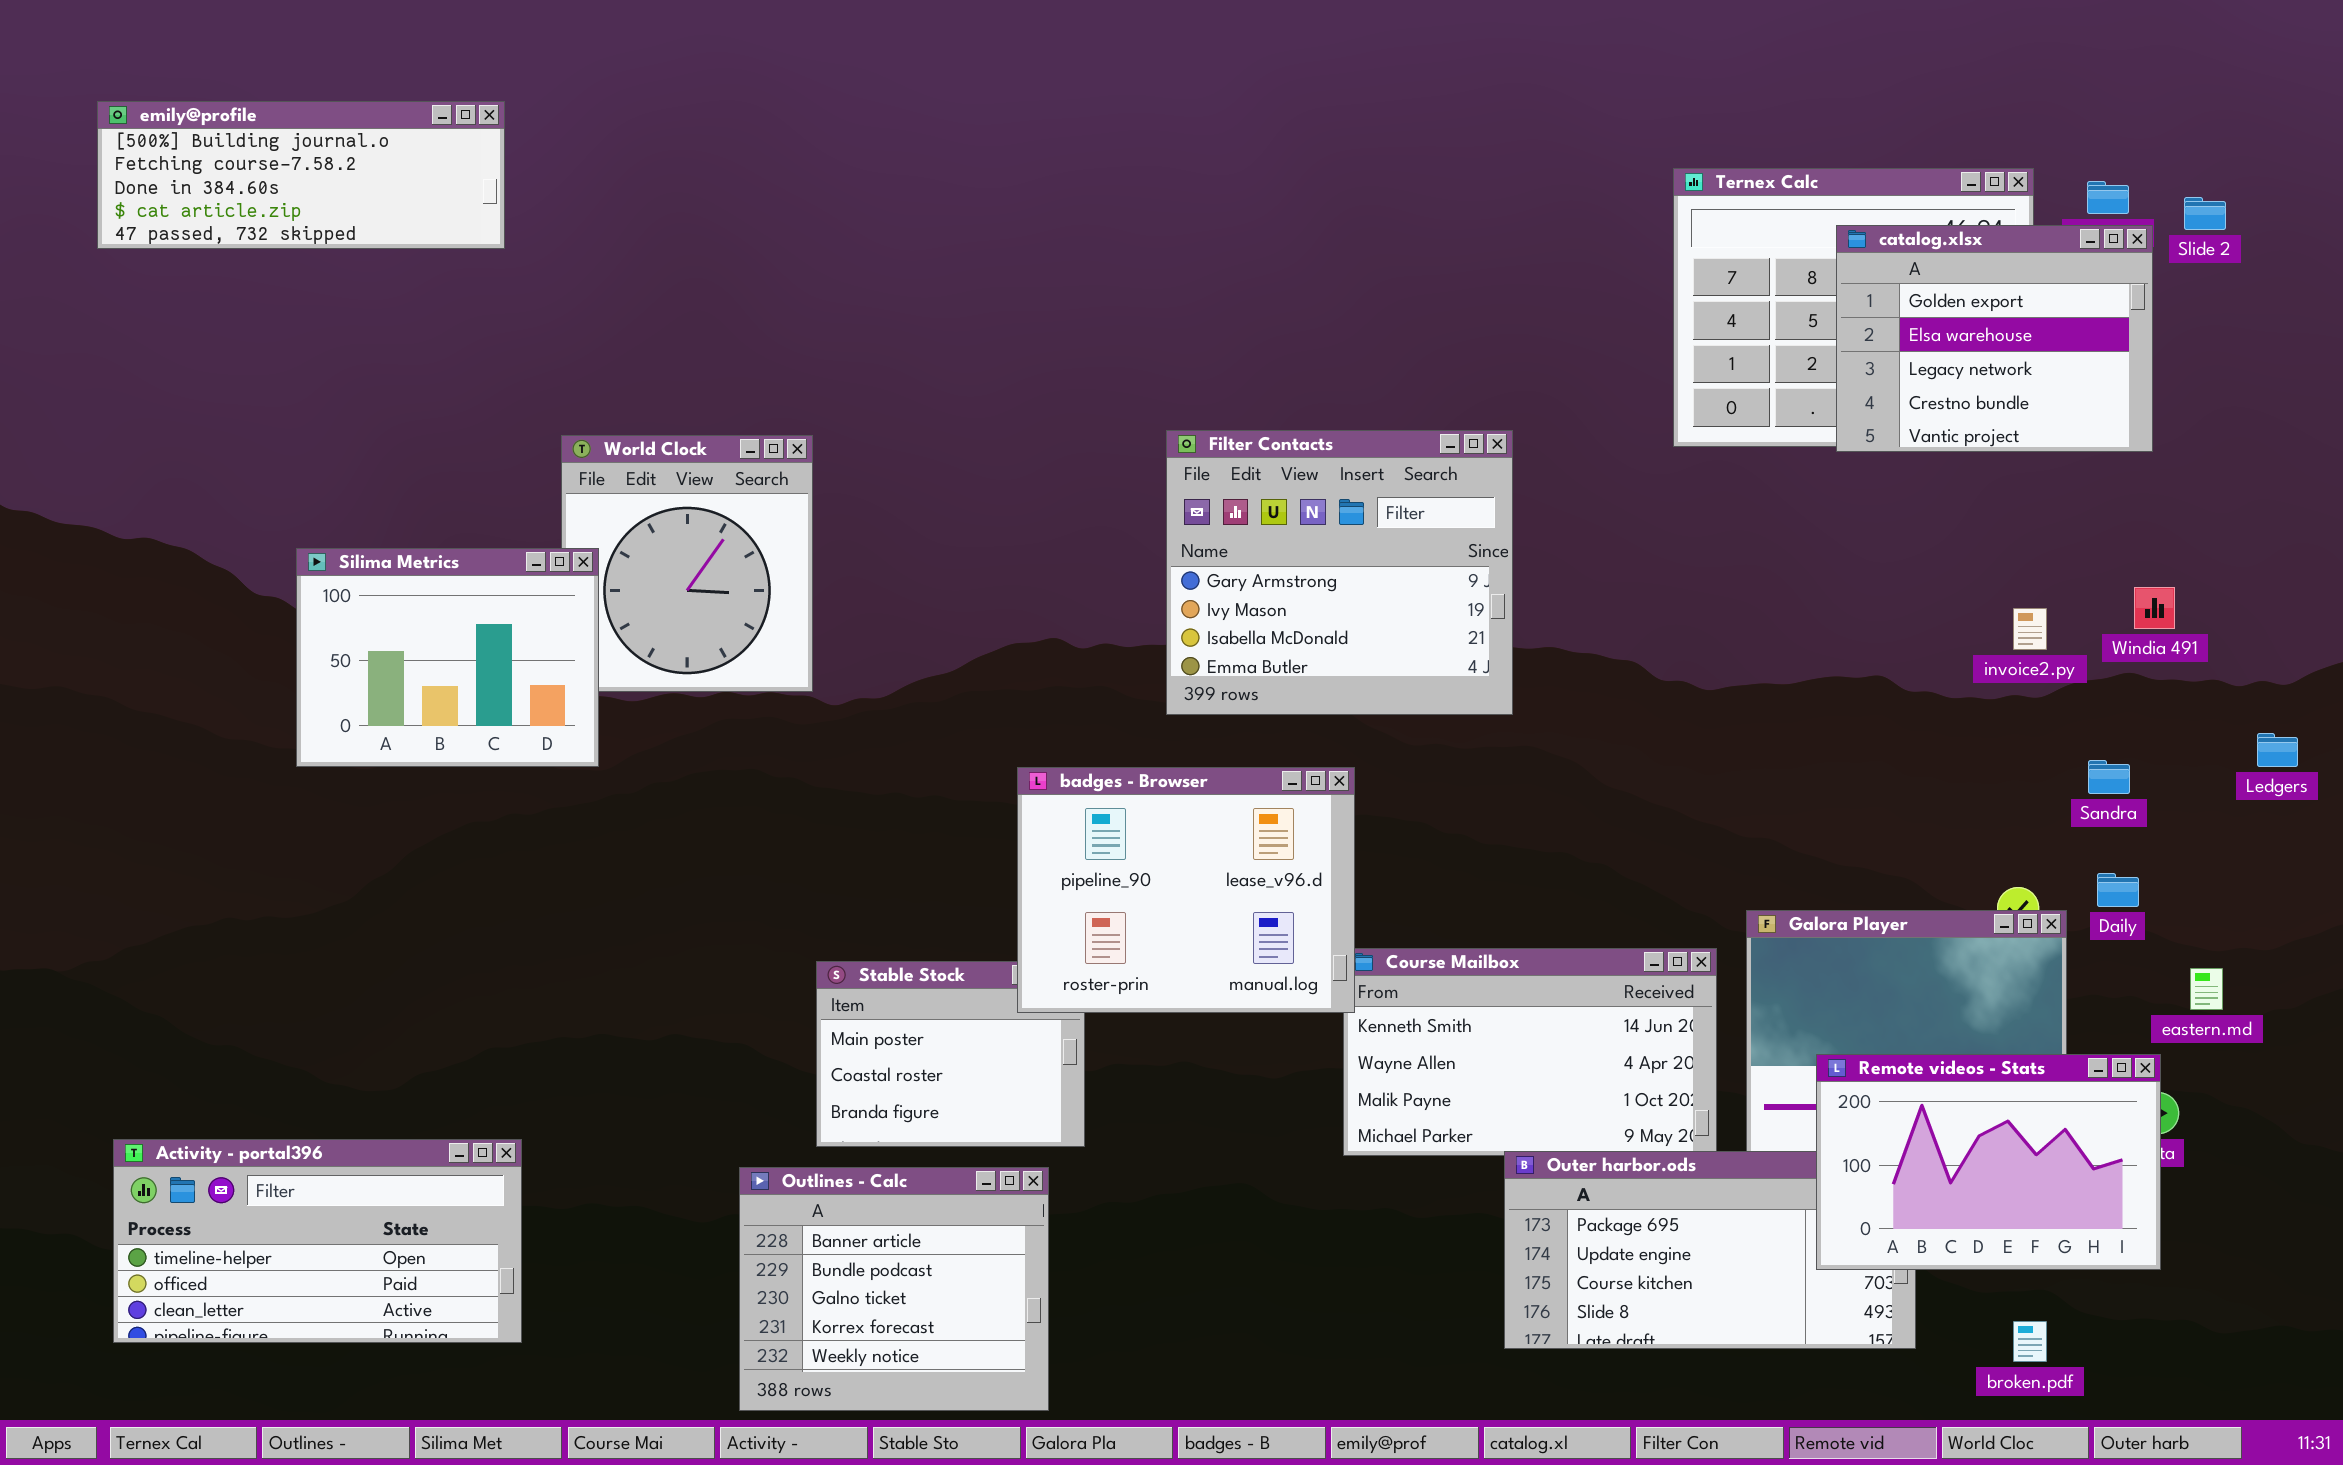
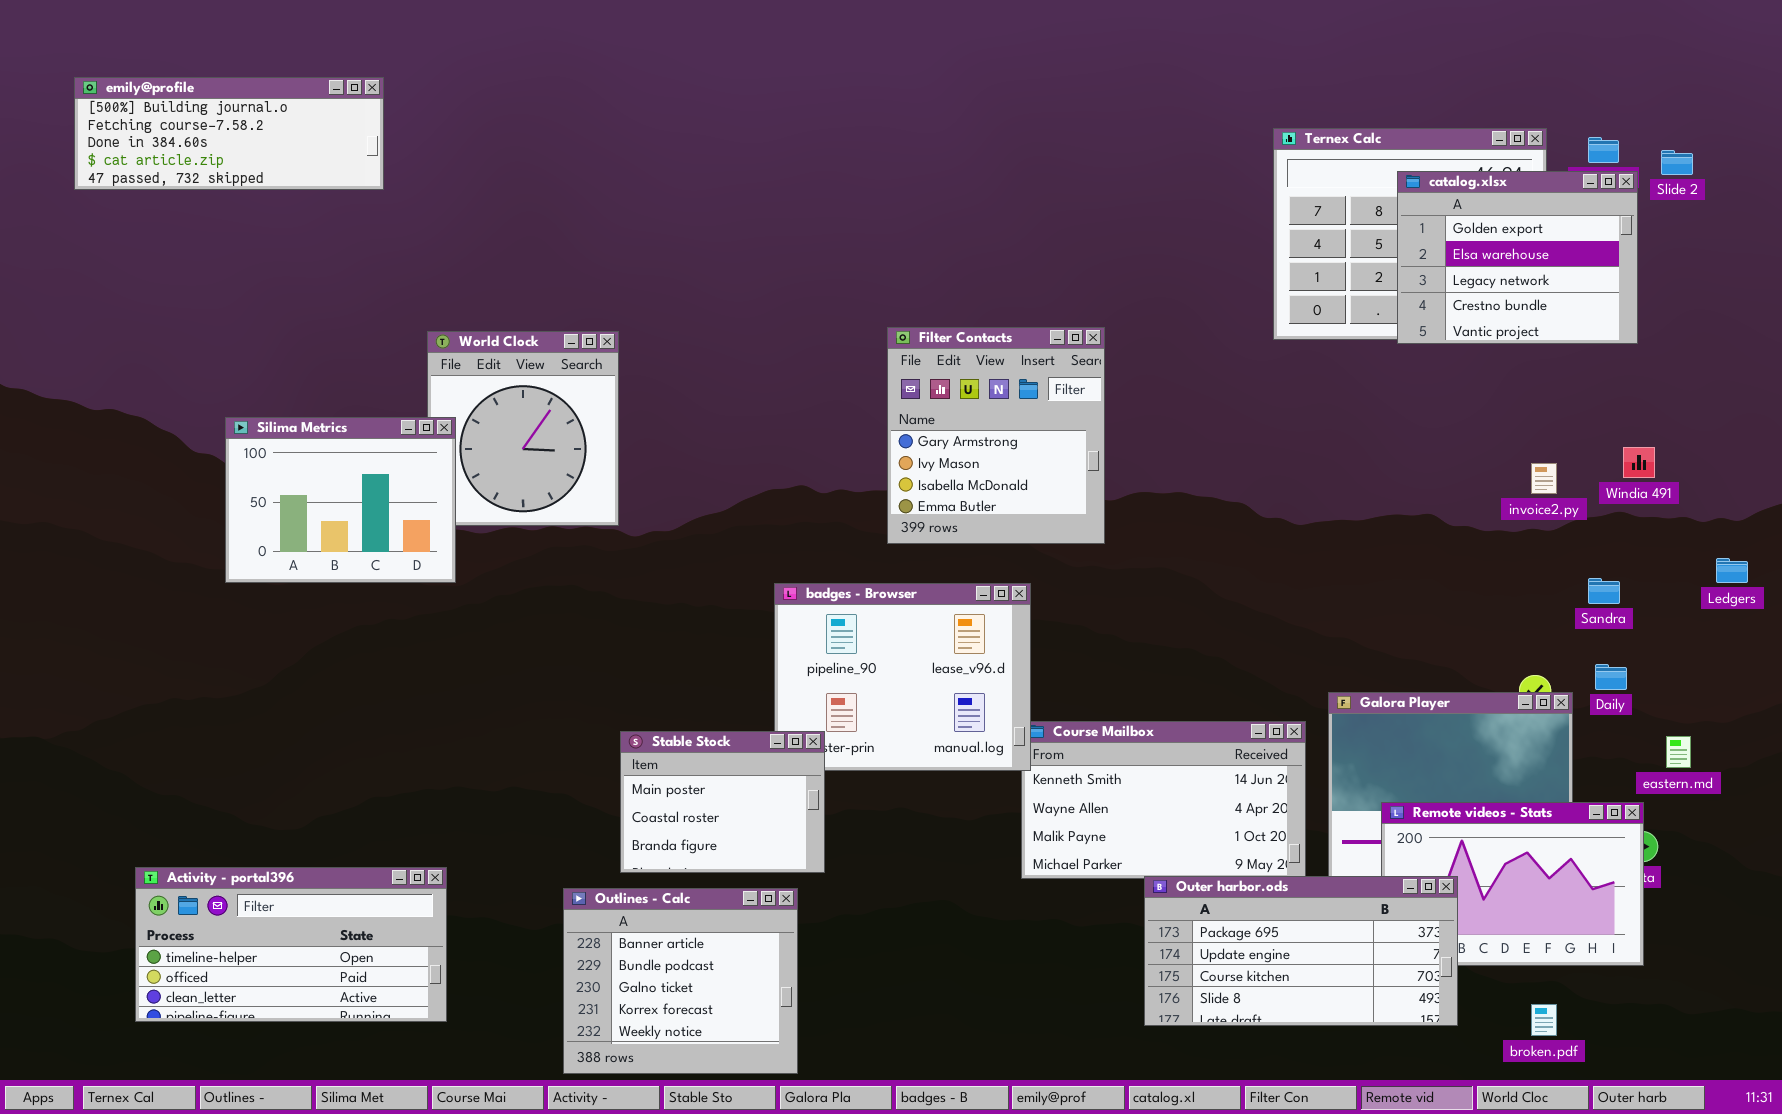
Filter Contacts: [1166,430,1513,715] -> [887,327,1105,544], resized
Stable Stock: [816,961,1085,1147] -> [620,731,825,873], raised
Activity - portal396: [113,1139,522,1343] -> [135,867,447,1022], moved
Outer harbor.ods: [1504,1151,1916,1349] -> [1144,876,1458,1026], raised

